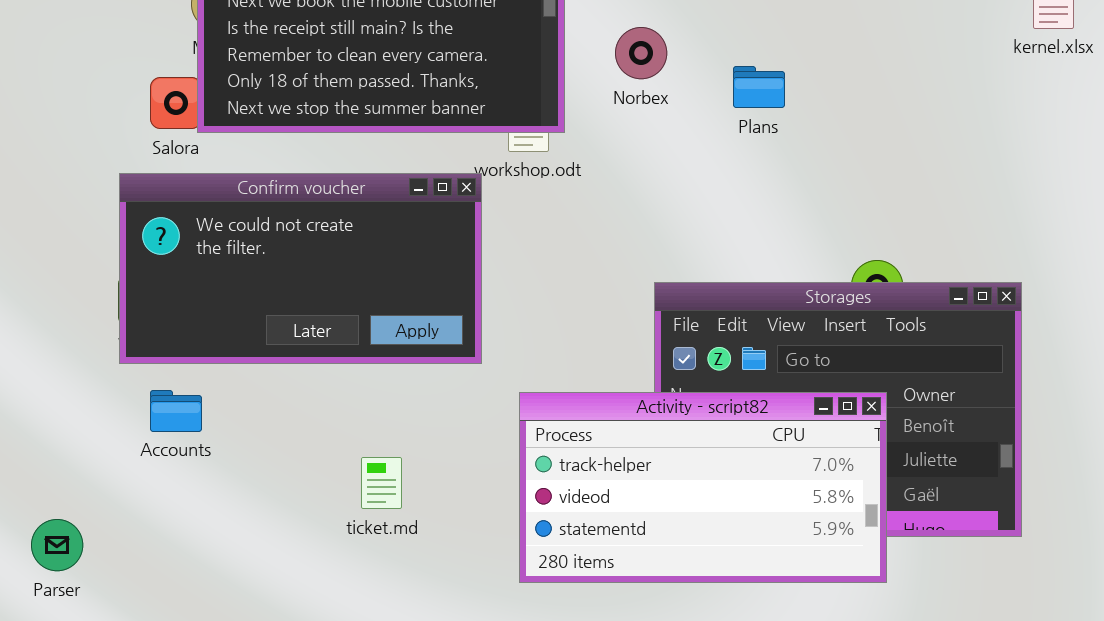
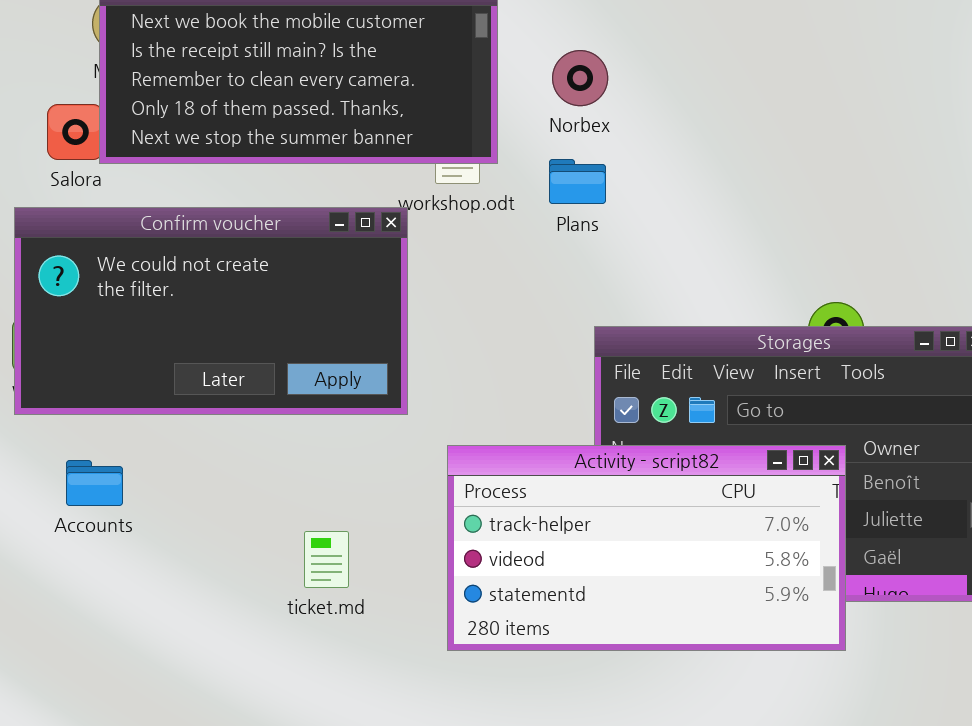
Plans: [733,66,785,108] -> [549,159,606,204], moved
Accounts: [150,390,202,432] -> [66,460,123,506], moved
ticket.md: [361,457,402,509] -> [304,531,349,588], moved

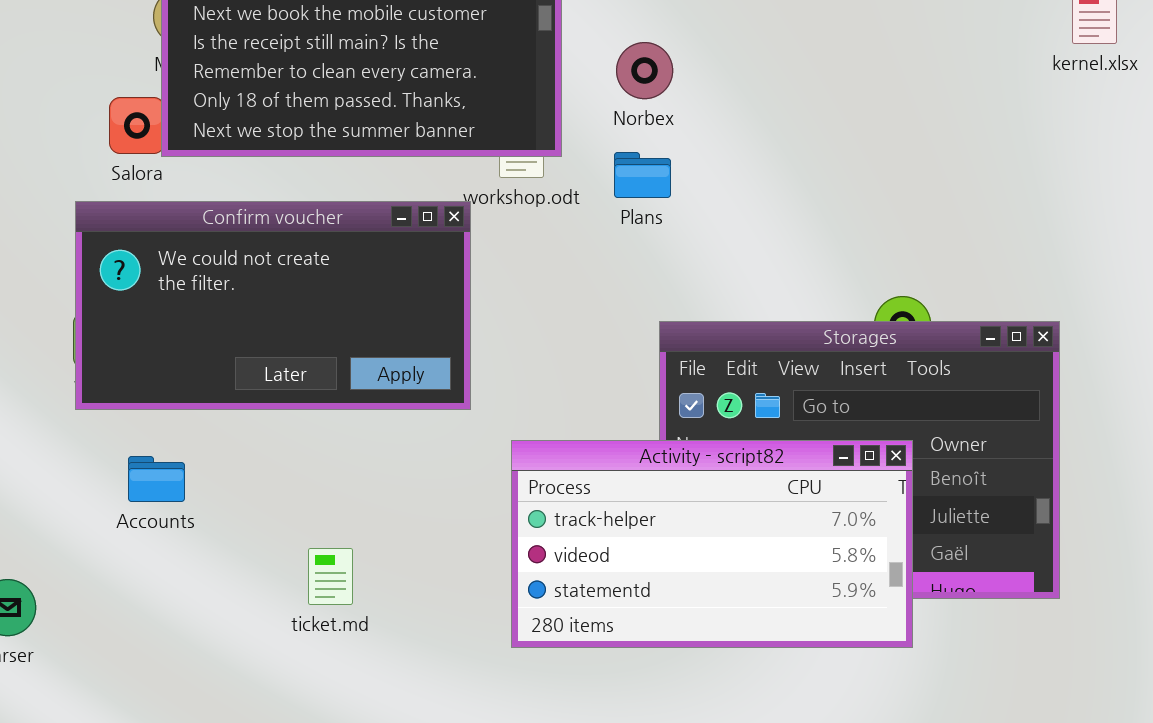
ticket.md: [304,531,349,588] -> [308,548,353,605], moved

